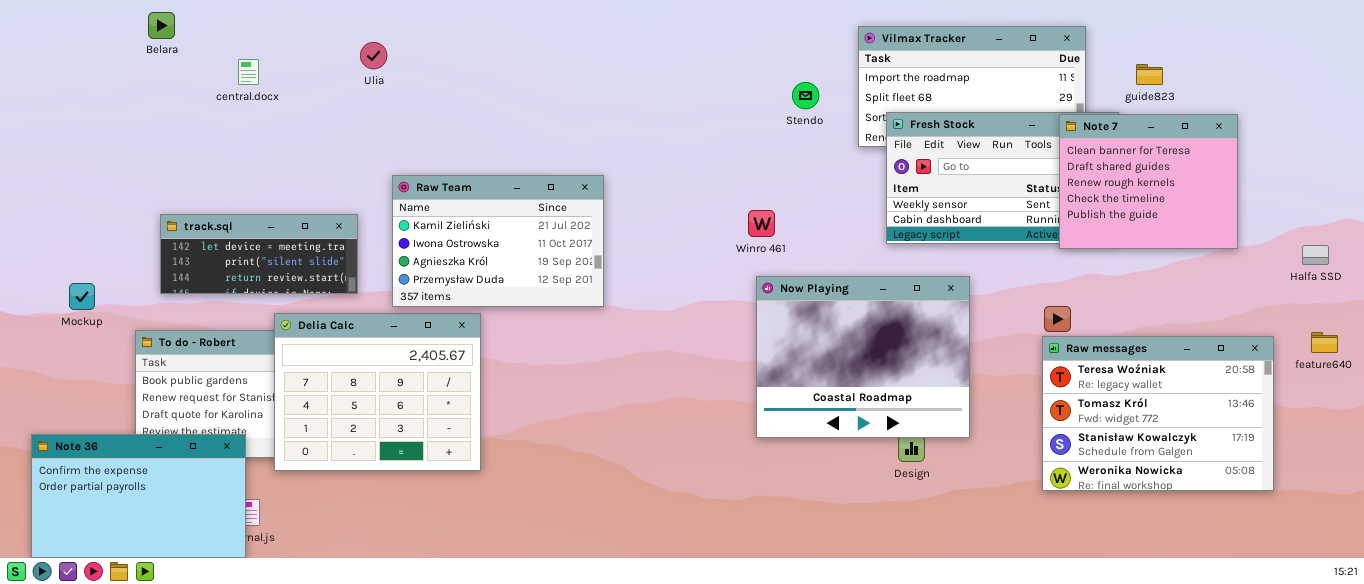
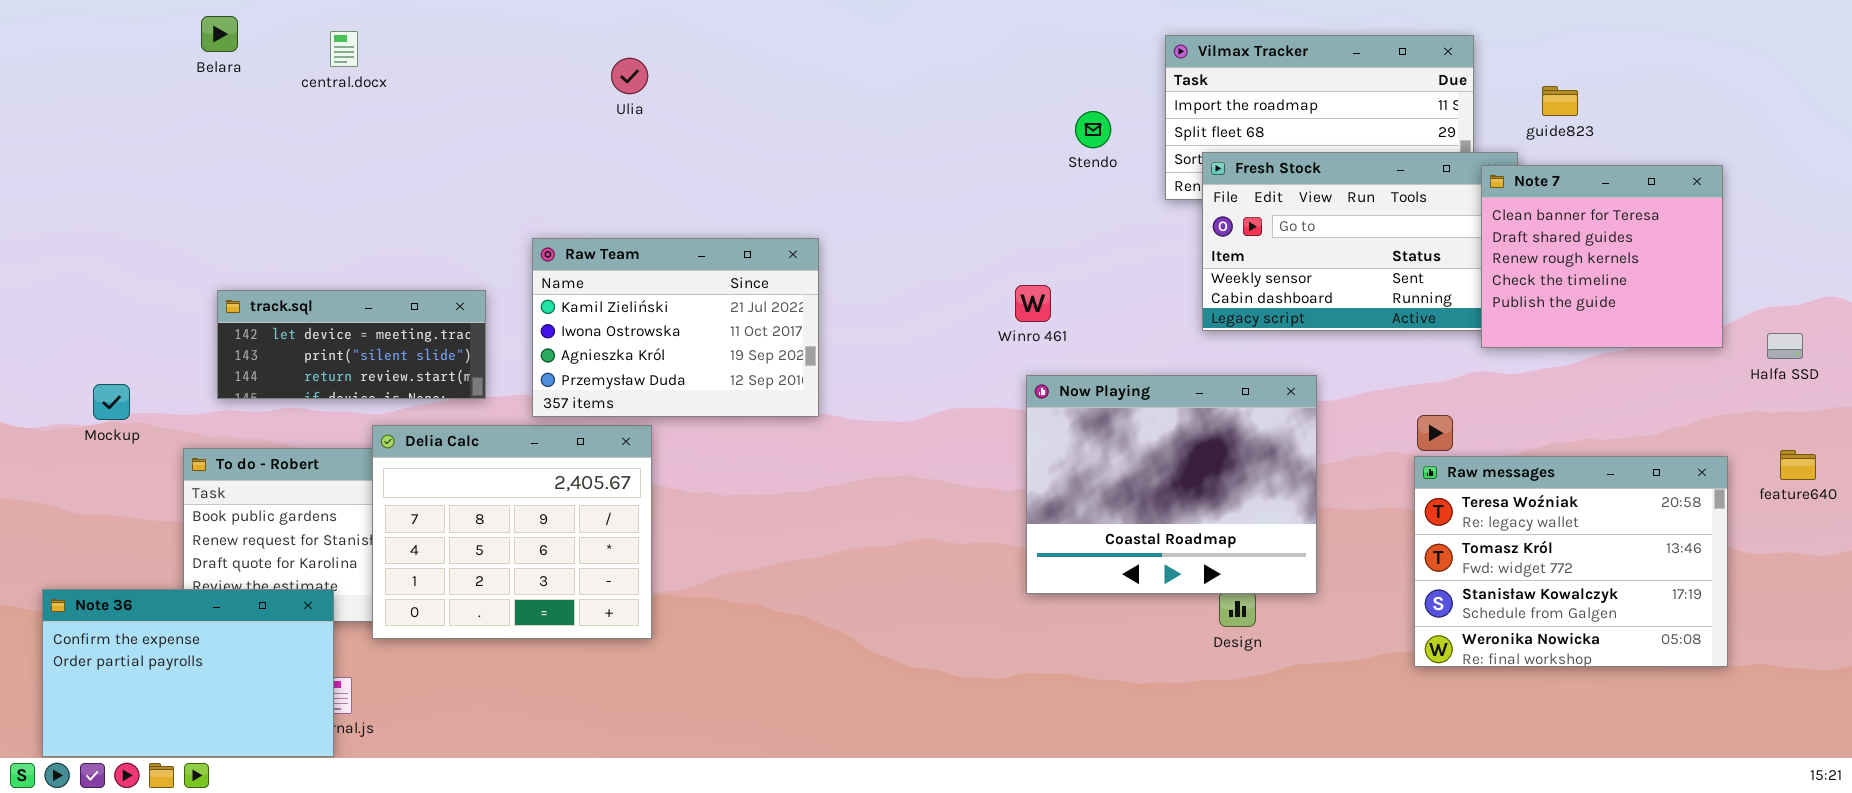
Ulia: [360,42,387,69] -> [611,58,648,94], moved
central.docx: [238,59,259,85] -> [330,31,358,67], moved
Note 7: [1059,114,1238,249] -> [1481,165,1723,348], moved

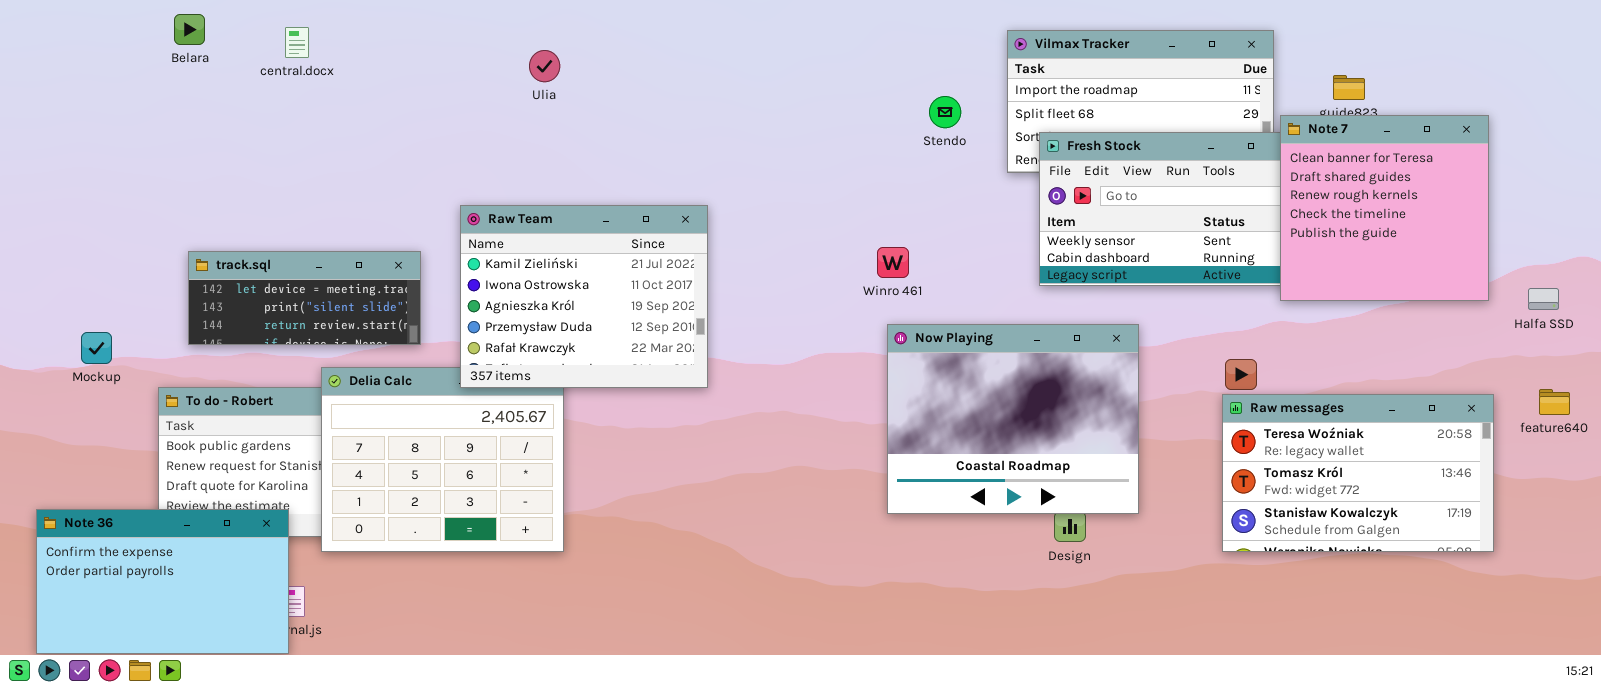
Note 7: [1481,165,1723,348] -> [1280,115,1489,301], resized
Raw Team: [532,238,819,417] -> [460,205,708,388], resized
Raw messages: [1414,456,1728,667] -> [1222,394,1494,552], resized

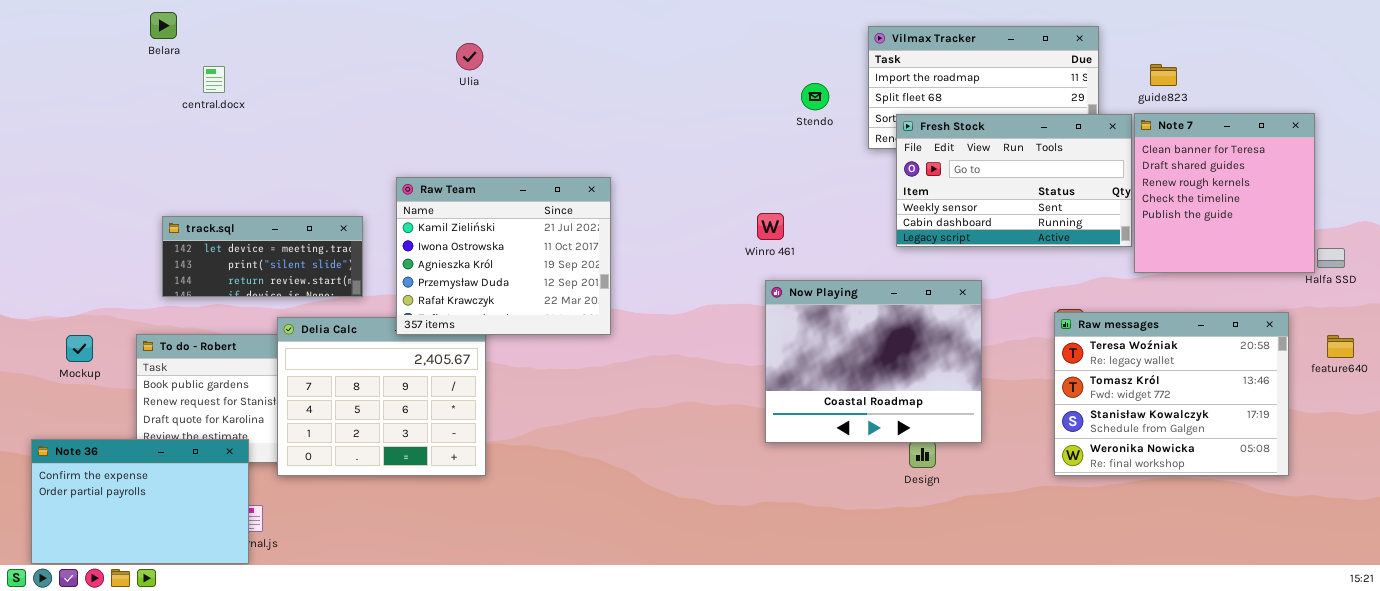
central.docx: [285,27,309,58] -> [203,66,225,93], moved
Note 7: [1280,115,1489,301] -> [1134,113,1315,273], moved
Mockup: [81,332,112,364] -> [66,335,93,362], moved
Raw messages: [1222,394,1494,552] -> [1054,312,1289,476], resized

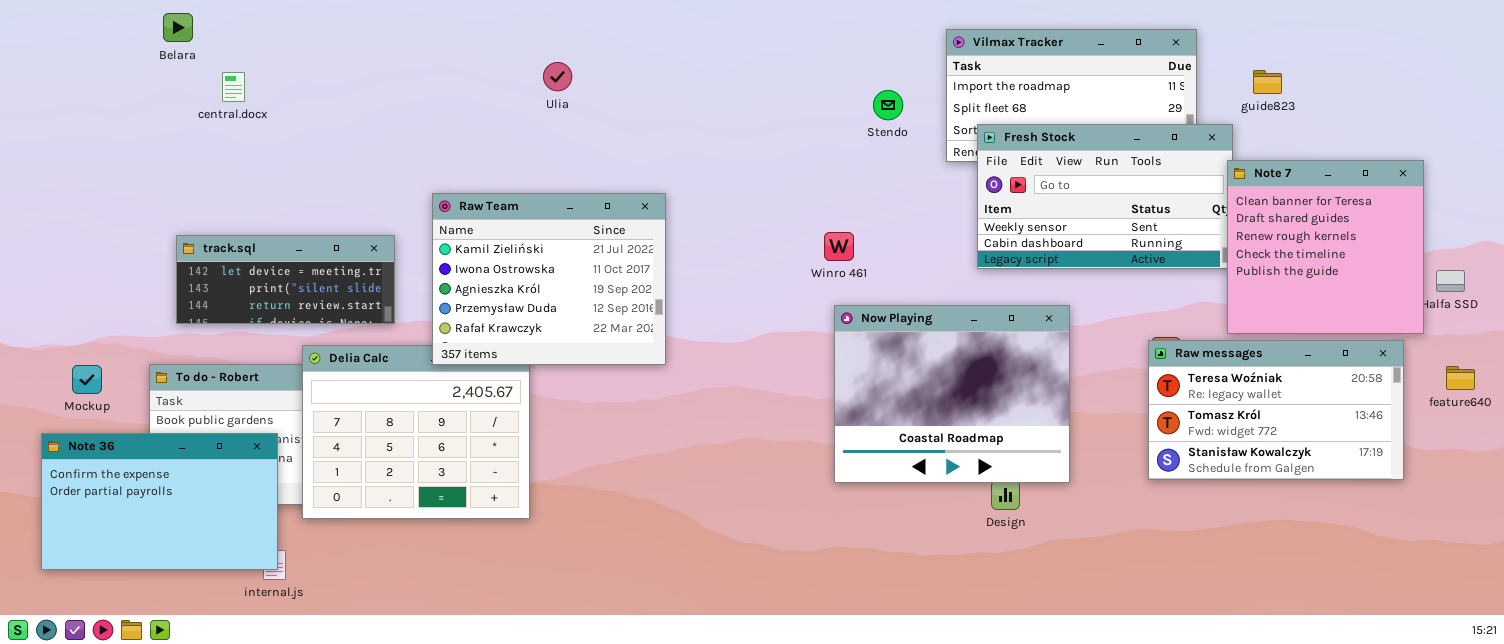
Ulia: [456,43,483,70] -> [543,62,572,91], moved
Note 7: [1134,113,1315,273] -> [1227,160,1424,334], moved
Raw messages: [1054,312,1289,476] -> [1148,340,1404,480], resized
Note 36: [31,439,249,564] -> [41,433,278,570], moved

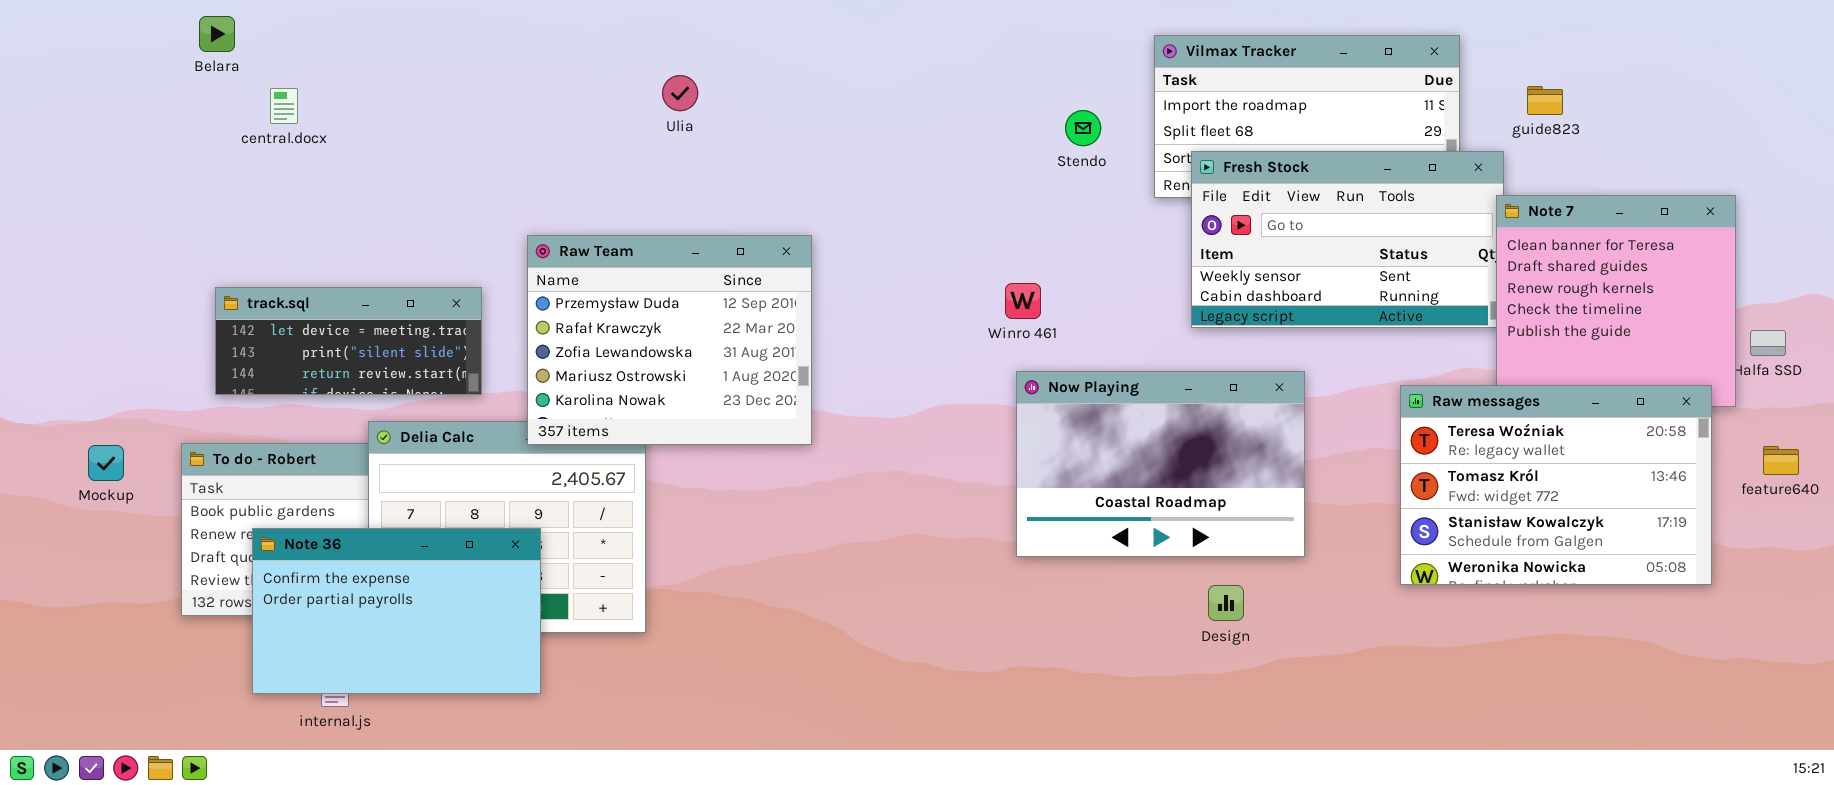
Raw Team: [432,193,666,365] -> [527,235,812,445], scrolled down 3 rows
Now Playing: [834,305,1070,483] -> [1016,371,1305,557], resized
Raw messages: [1148,340,1404,480] -> [1400,385,1712,585], resized
Note 36: [41,433,278,570] -> [252,528,541,694], moved

